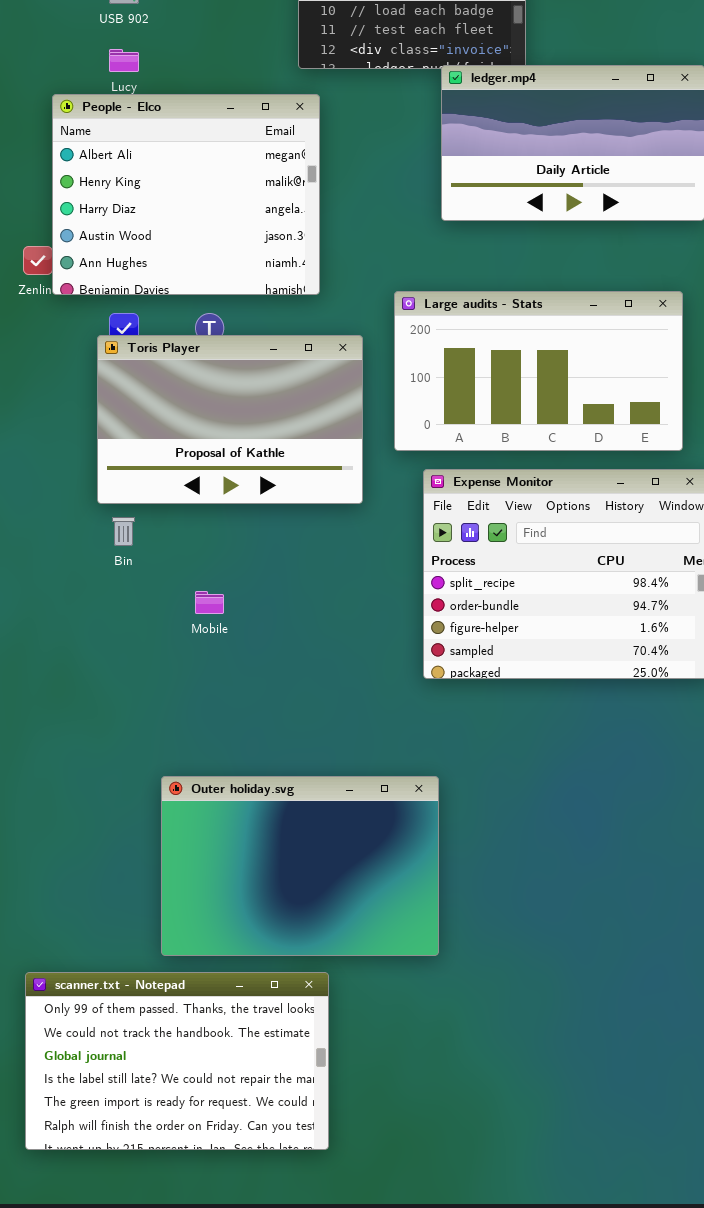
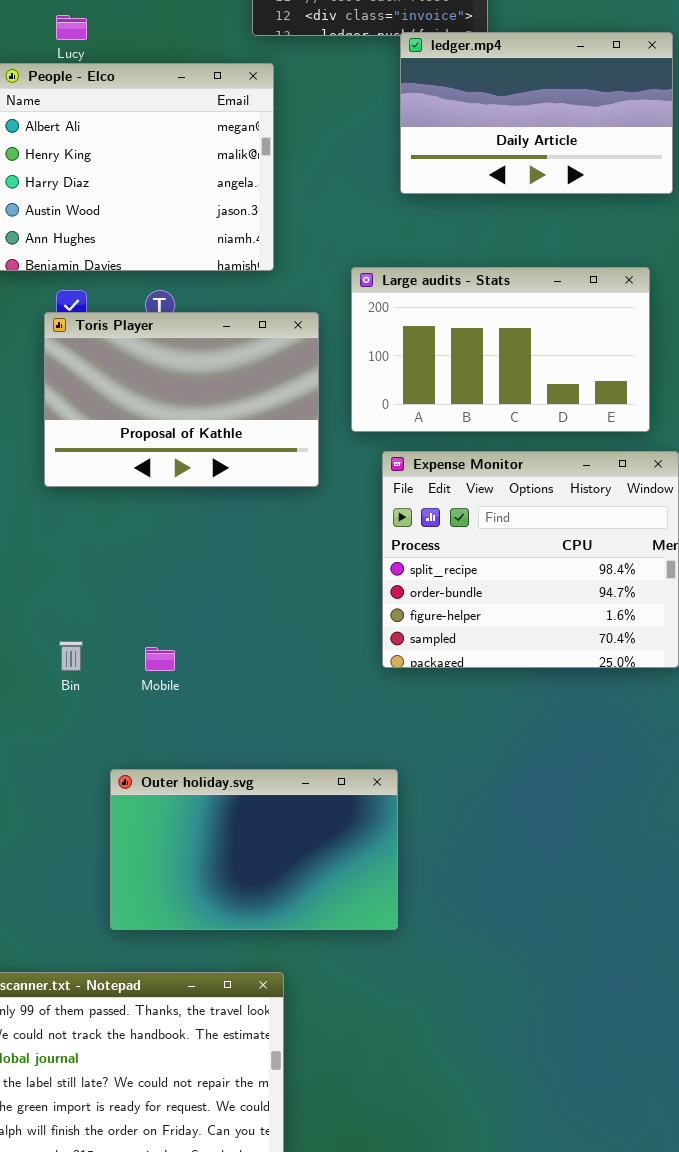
Bin: [112,517,135,546] -> [59,641,83,671], moved
Mobile: [195,591,224,614] -> [145,647,175,671], moved
Outer holiday.svg: [161,776,439,956] -> [110,769,398,930], resized

